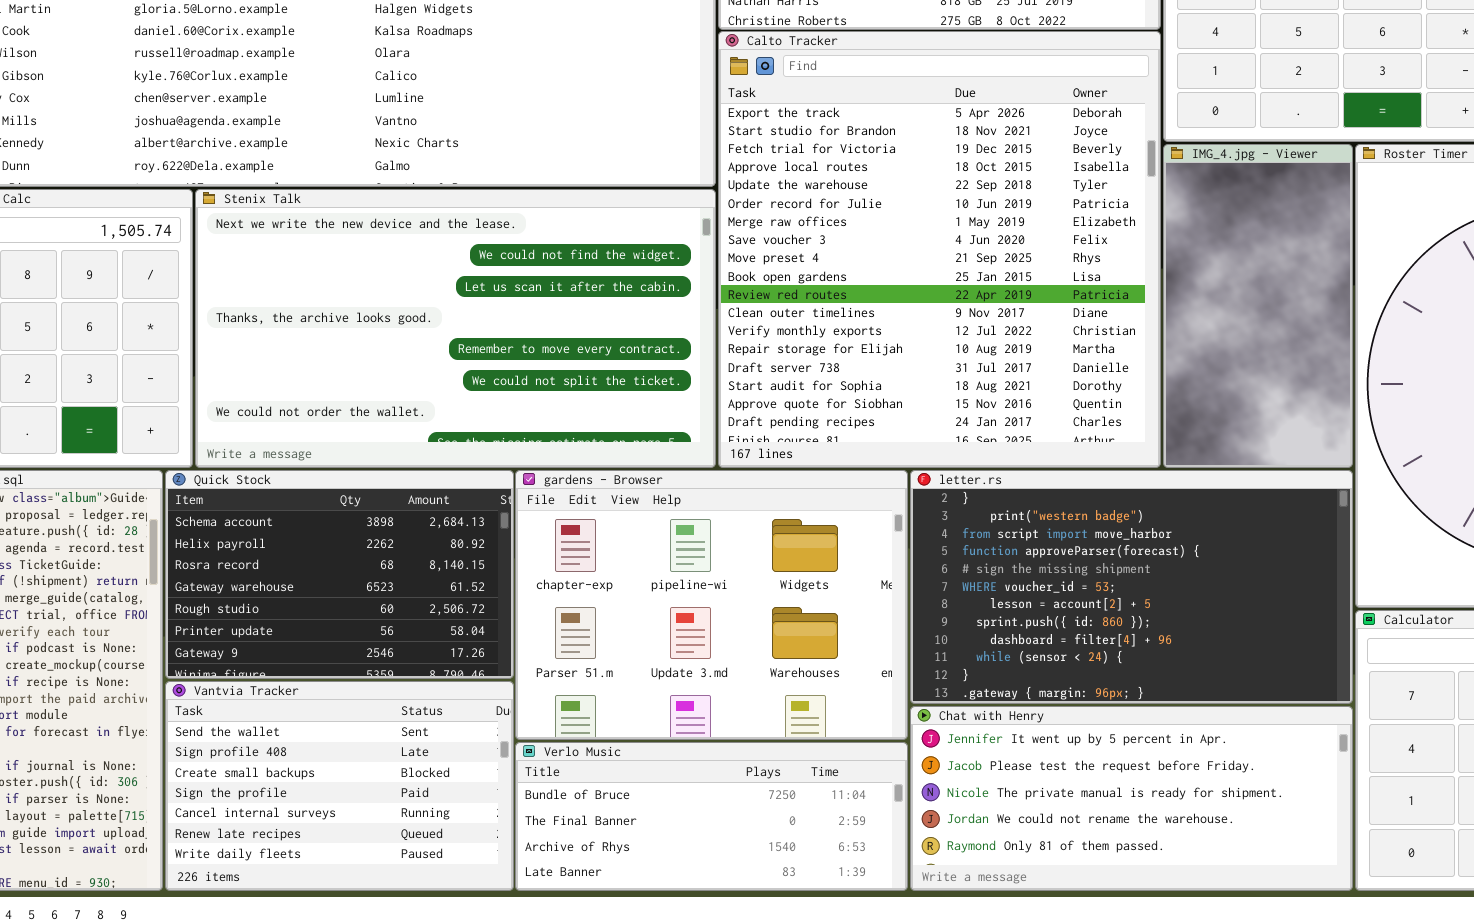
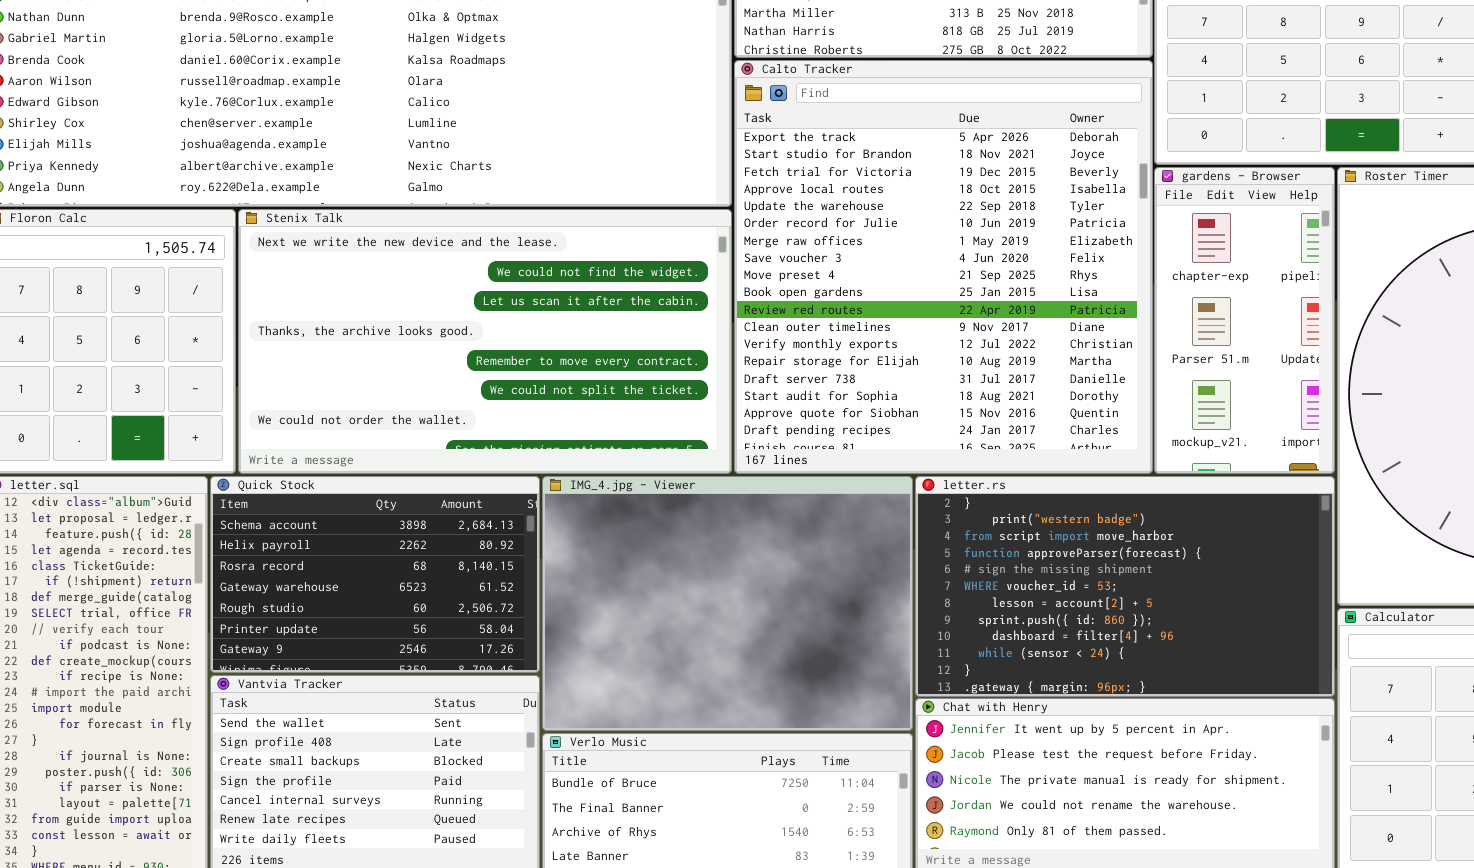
IMG_4.jpg - Viewer: [1163,144,1353,468] -> [542,476,913,731], moved, resized
gardens - Browser: [515,470,908,740] -> [1154,167,1335,474], moved, resized

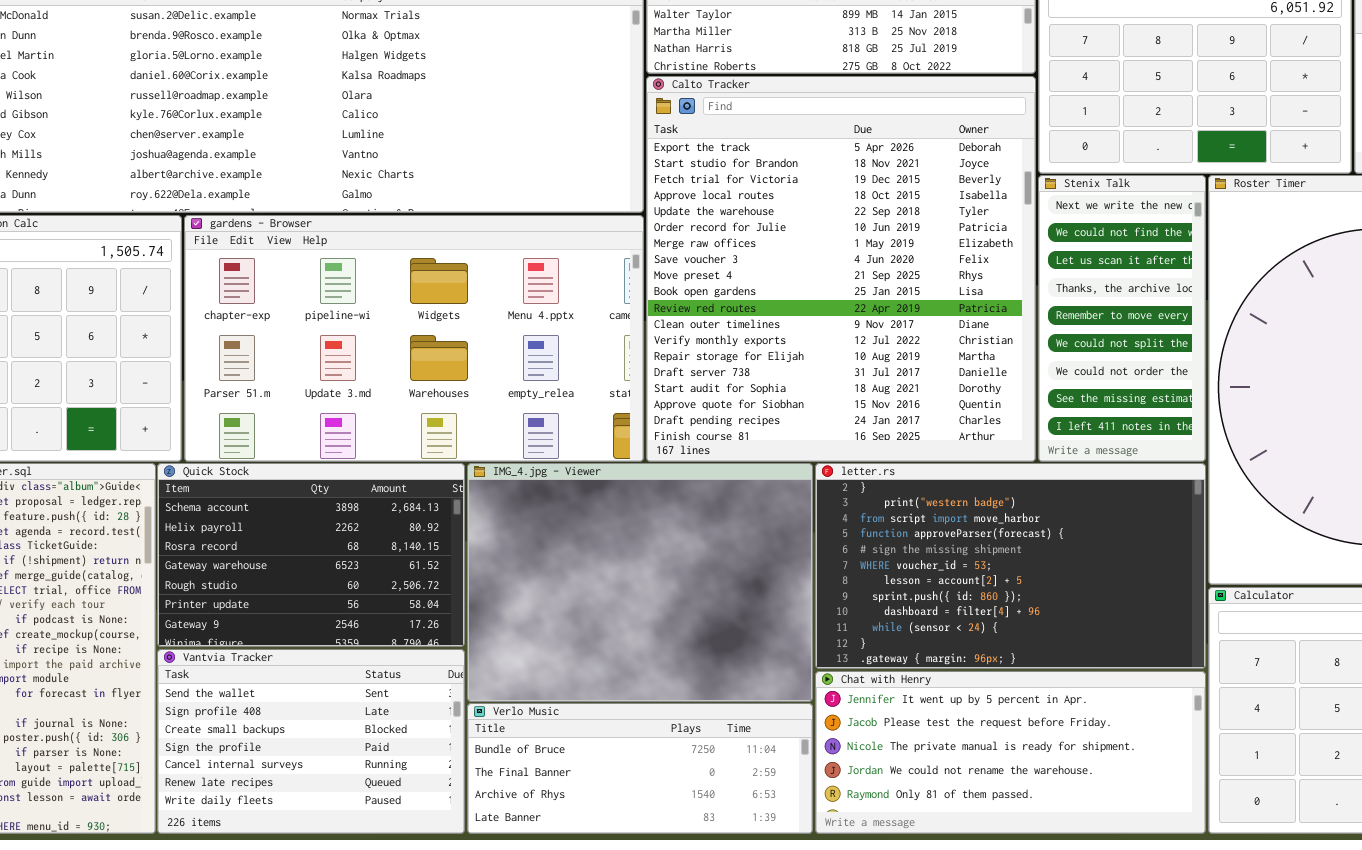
gardens - Browser: [1154,167,1335,474] -> [184,215,644,462], moved, resized
Stenix Talk: [238,209,732,474] -> [1038,175,1206,462], moved, resized

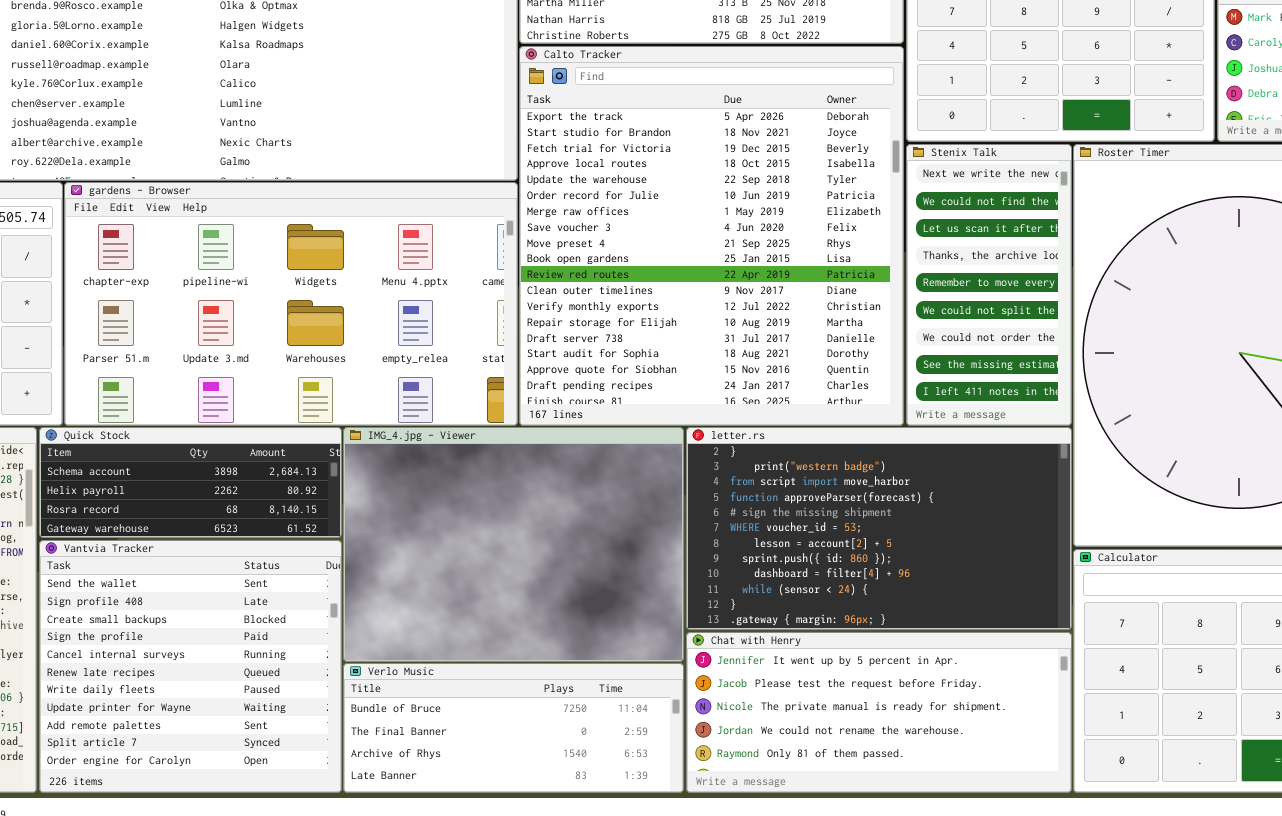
Quick Stock: [157,463,465,647] -> [39,427,342,538], resized
Vantvia Tracker: [157,649,465,834] -> [39,540,342,793], resized

